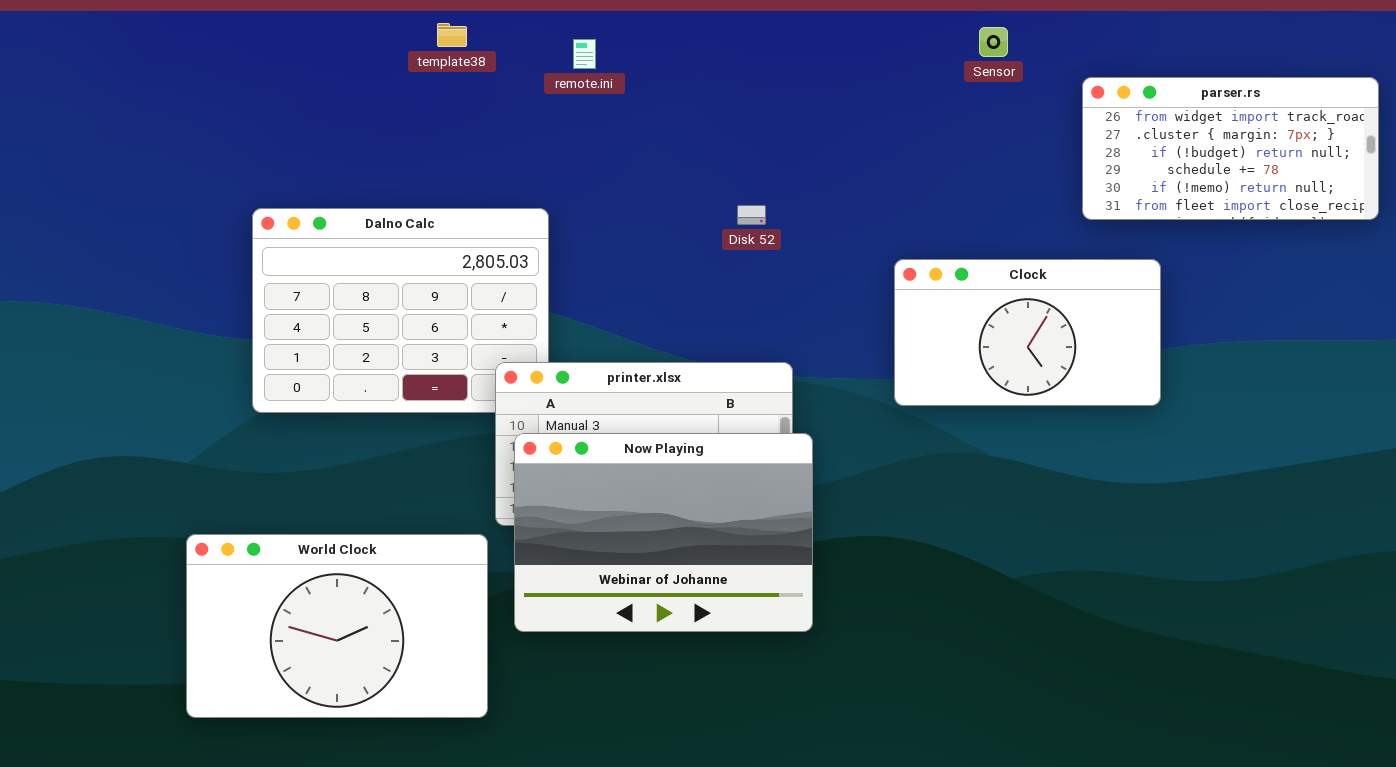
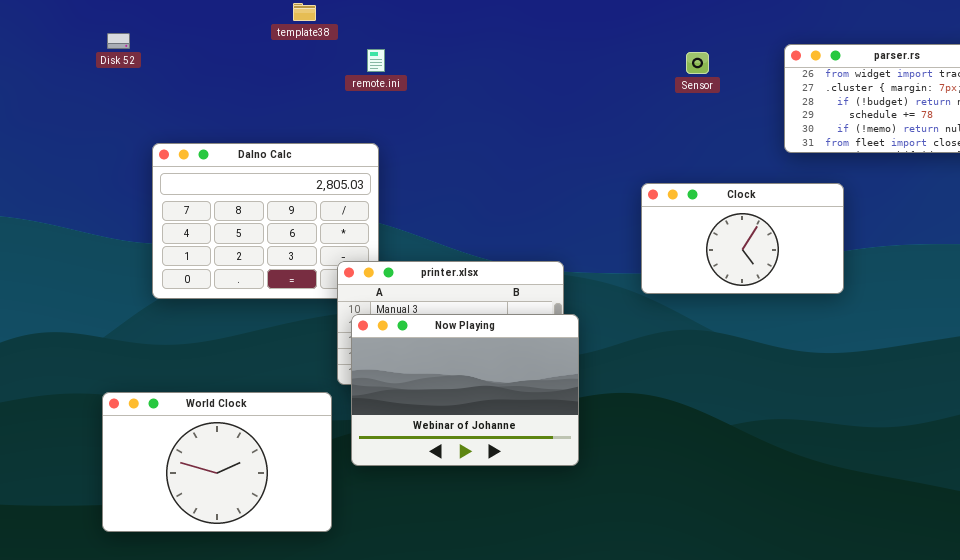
Sensor: [979,27,1008,57] -> [686,52,709,74], moved
remote.ini: [573,39,596,69] -> [367,49,385,72], moved
Disk 52: [737,205,766,225] -> [107,33,130,49], moved

